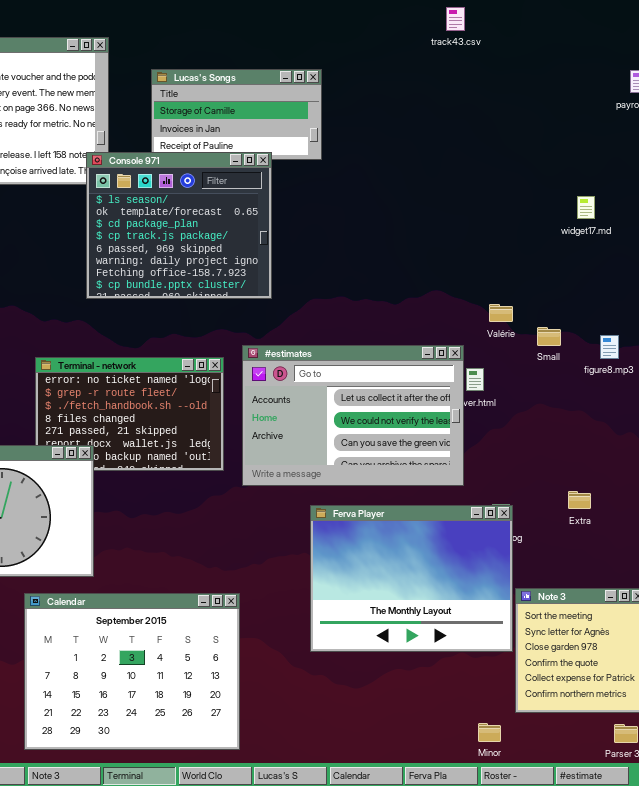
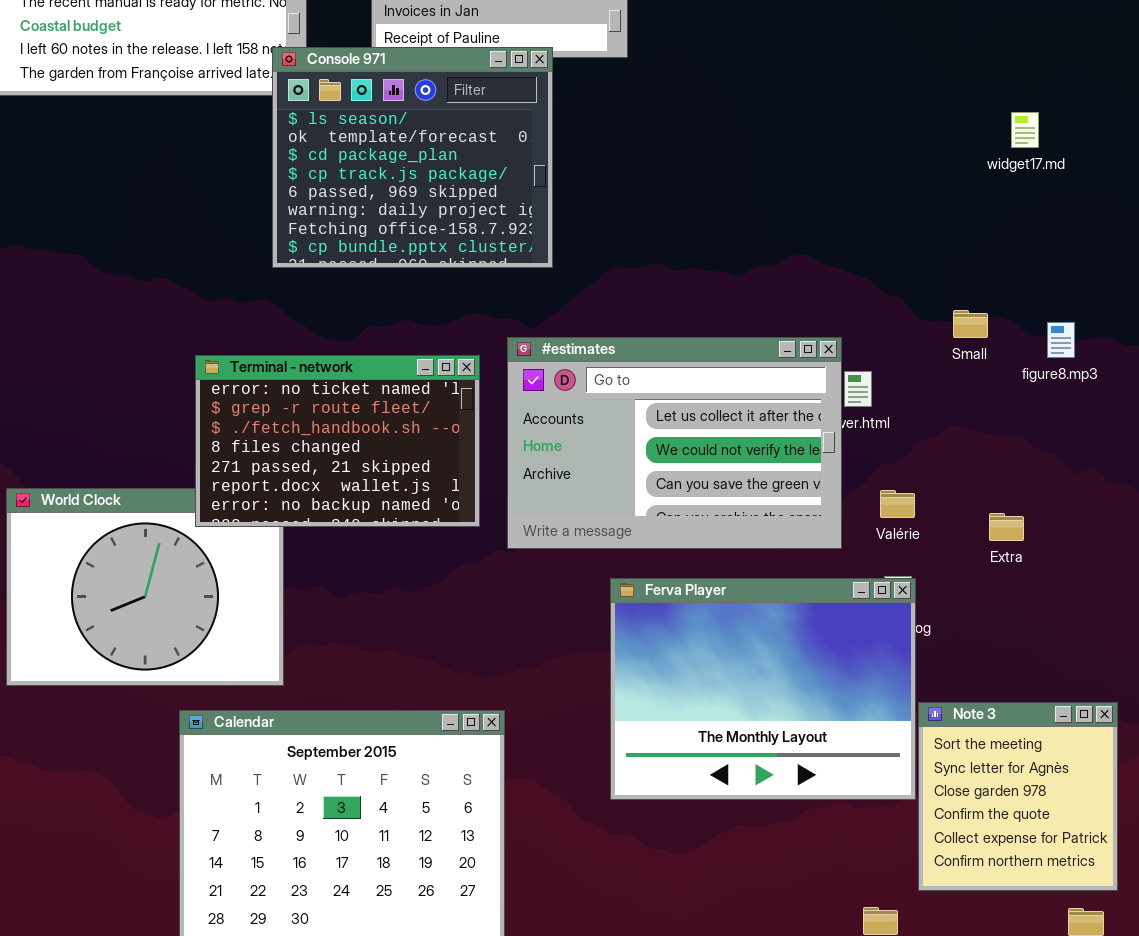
Valérie: [489,304,513,322] -> [880,490,915,518], moved
Terminal - network: [35,357,224,471] -> [195,355,480,527], raised
Extra: [568,491,591,509] -> [989,513,1024,541], moved

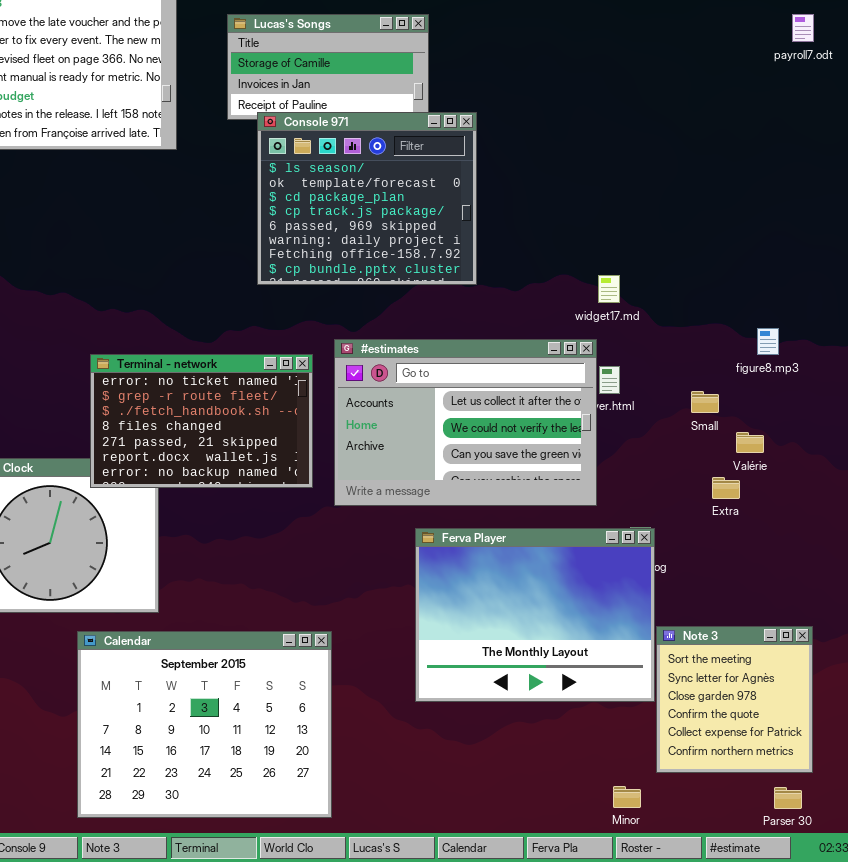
Console 971: [272,47,553,268] -> [257,112,477,285], moved
widget17.md: [1011,112,1039,148] -> [598,275,620,303], moved
Small: [953,310,988,338] -> [691,391,719,413], moved
Valérie: [880,490,915,518] -> [736,432,764,453], moved

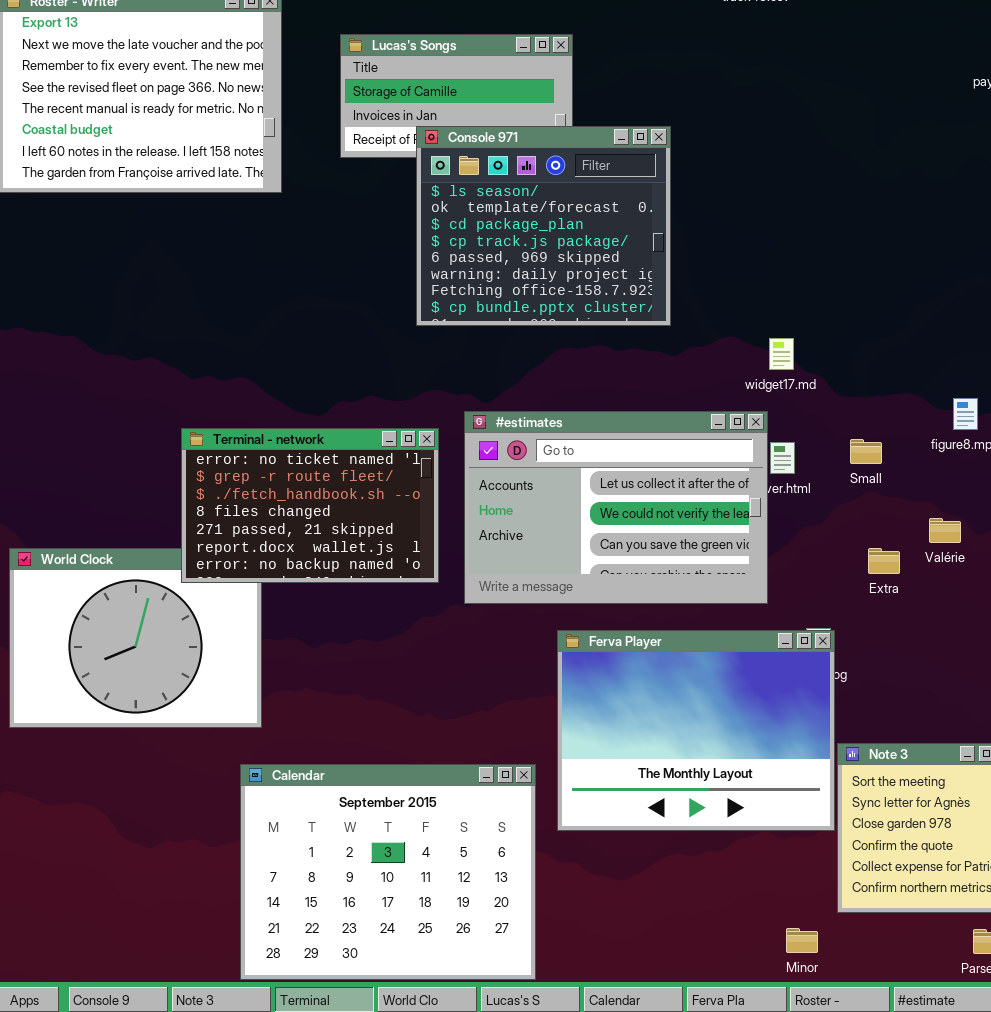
Console 971: [257,112,477,285] -> [416,126,671,326], moved
Small: [691,391,719,413] -> [850,439,882,464], moved
Extra: [712,477,740,499] -> [868,548,900,574], moved
Calendar: [77,631,332,818] -> [240,764,536,980], moved

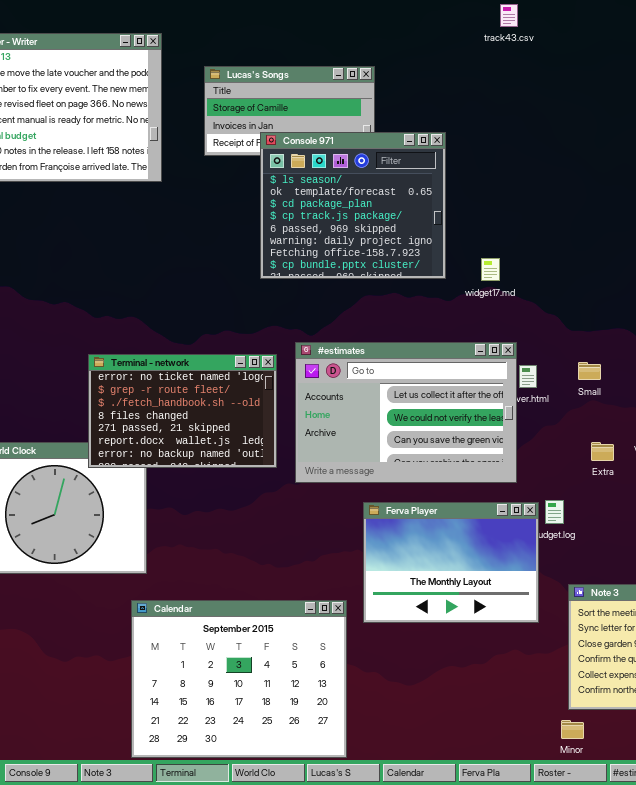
widget17.md: [769,338,794,370] -> [481,258,500,281], moved
Ferva Player: [557,630,835,831] -> [363,502,539,623], resized
Minor: [786,928,818,953] -> [561,720,584,739], moved

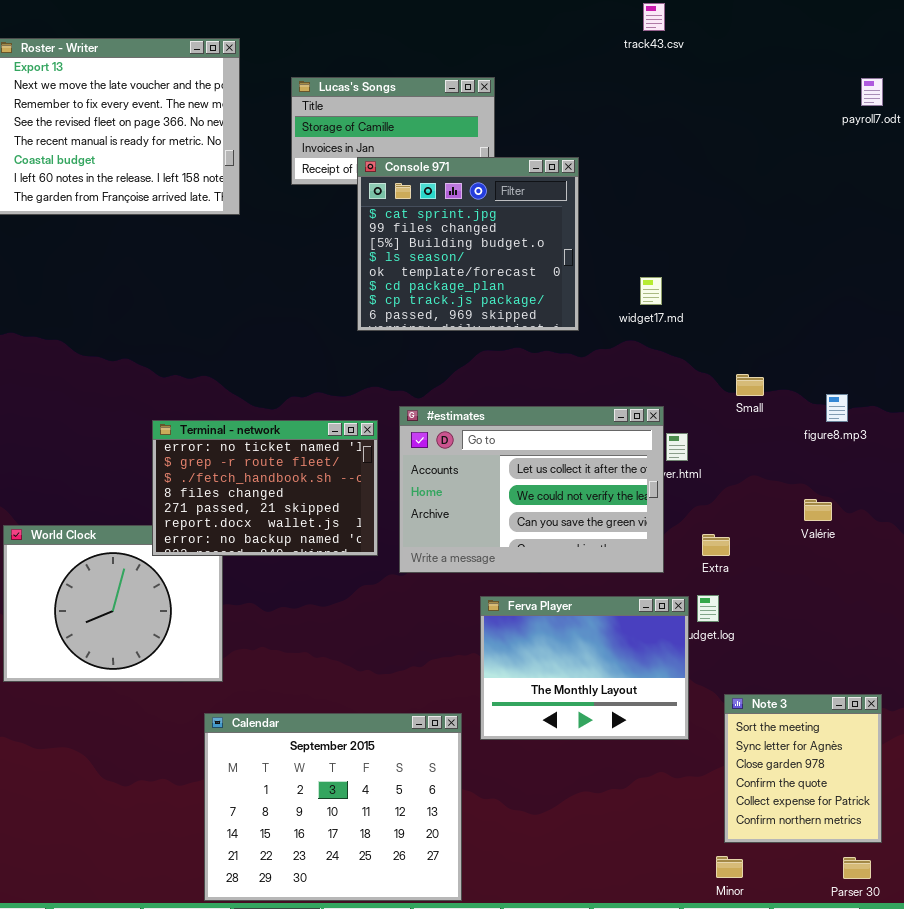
Console 971: [260,132,446,279] -> [357,157,579,331], scrolled up 3 rows
widget17.md: [481,258,500,281] -> [640,277,662,305], moved
Small: [578,362,601,380] -> [736,374,764,396], moved
Extra: [591,442,614,461] -> [702,534,730,556], moved

